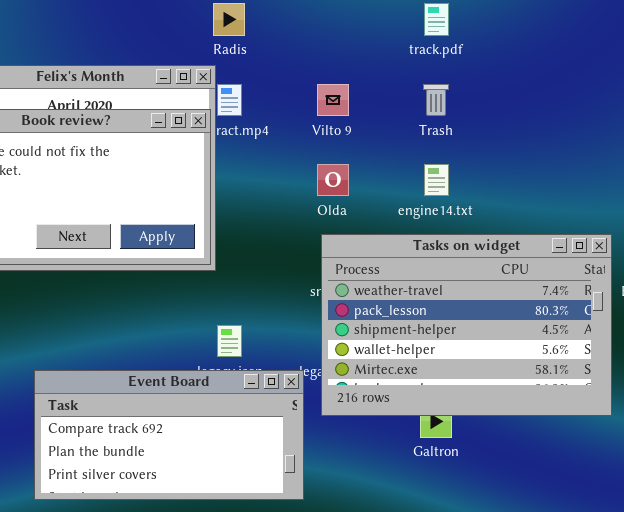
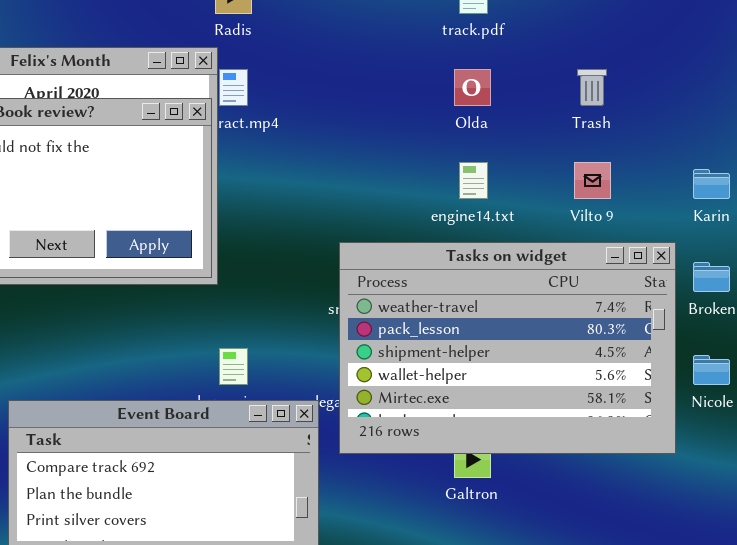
Vilto 9: [317,84,349,116] -> [574,162,611,199], moved
Trash: [423,84,449,116] -> [577,69,607,106], moved
Olda: [317,164,349,196] -> [454,69,491,106], moved

